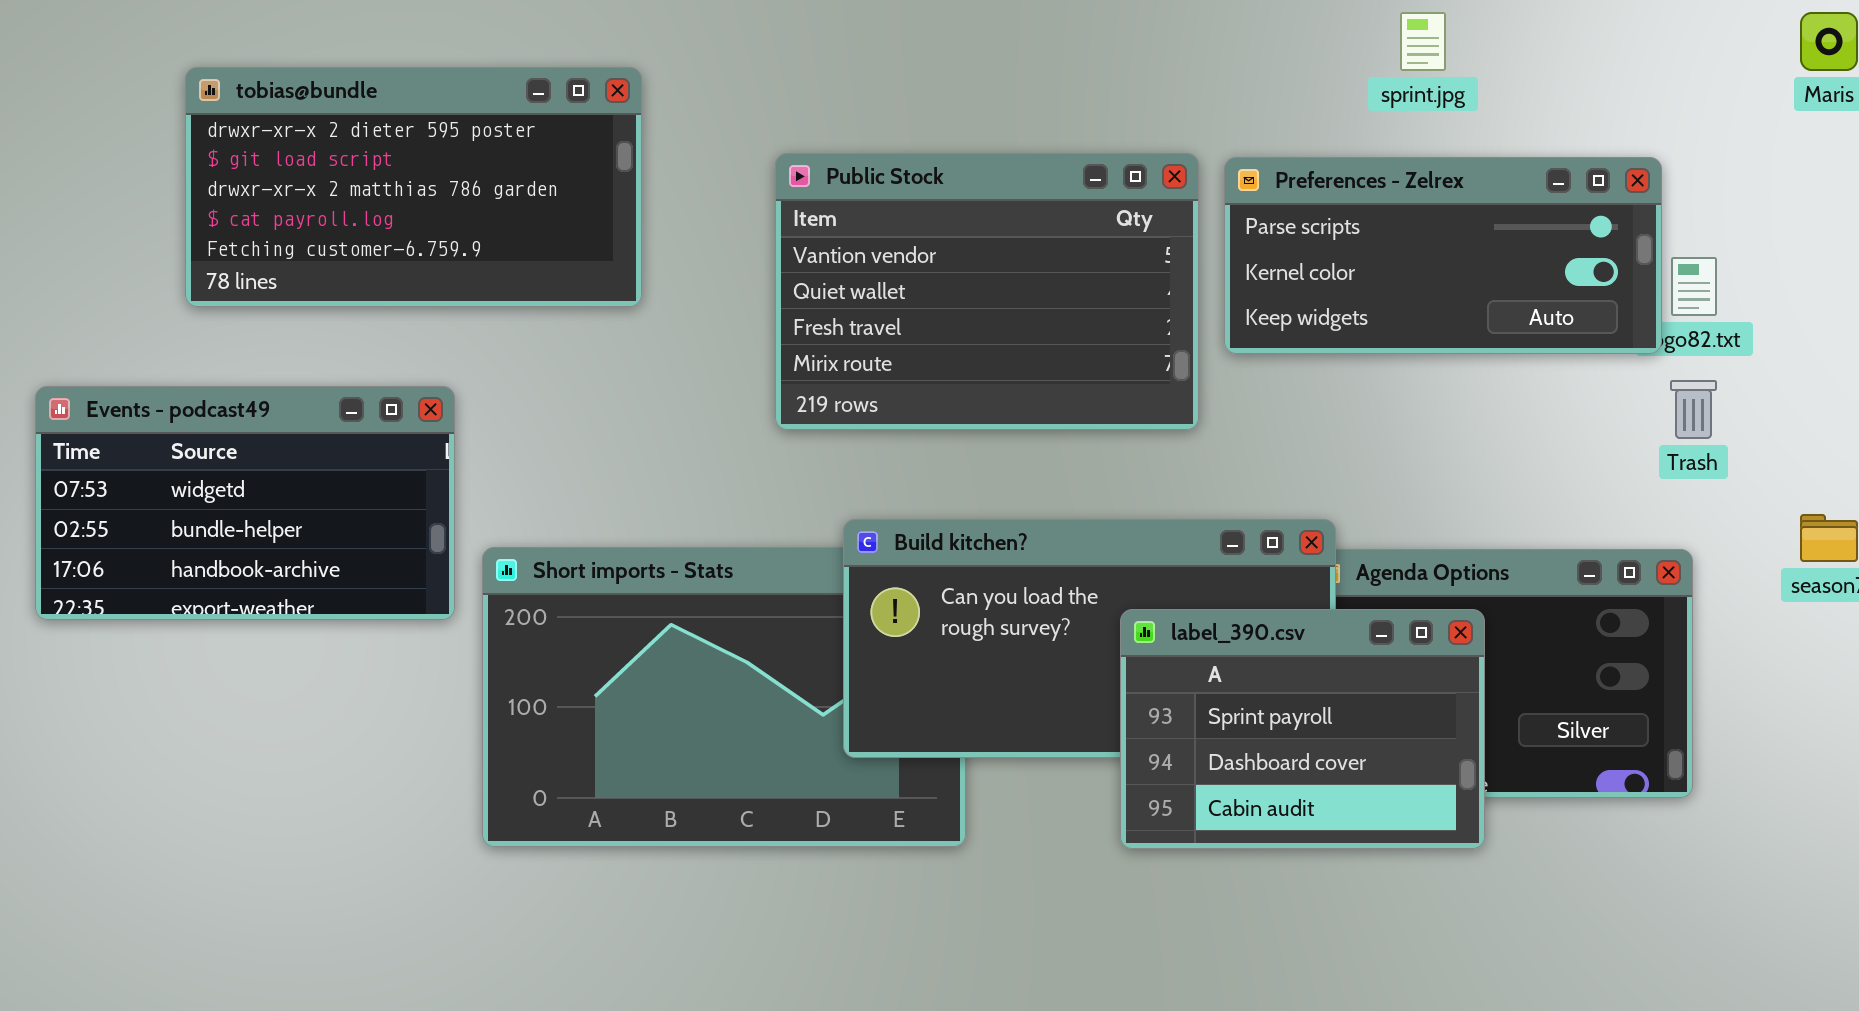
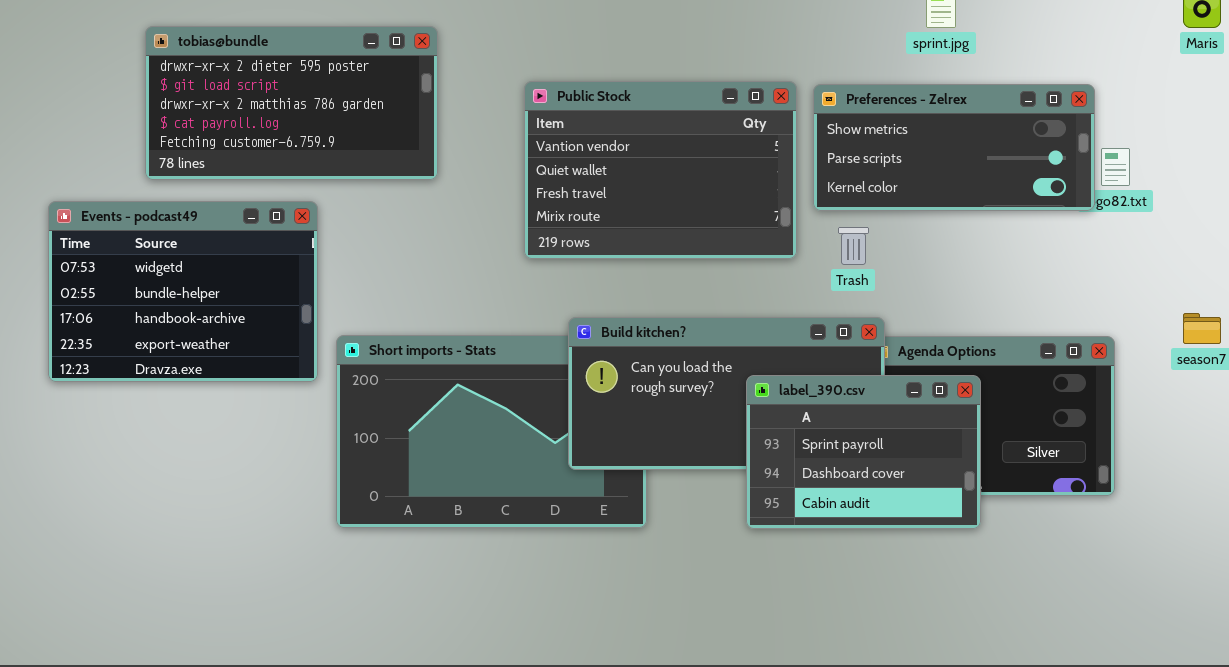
Preferences - Zelrex: [1224,157,1662,354] -> [813,84,1095,211], scrolled up 1 row
Trash: [1670,380,1717,439] -> [838,227,869,265], moved
Events - podcast49: [35,386,455,620] -> [48,201,318,382], resized

